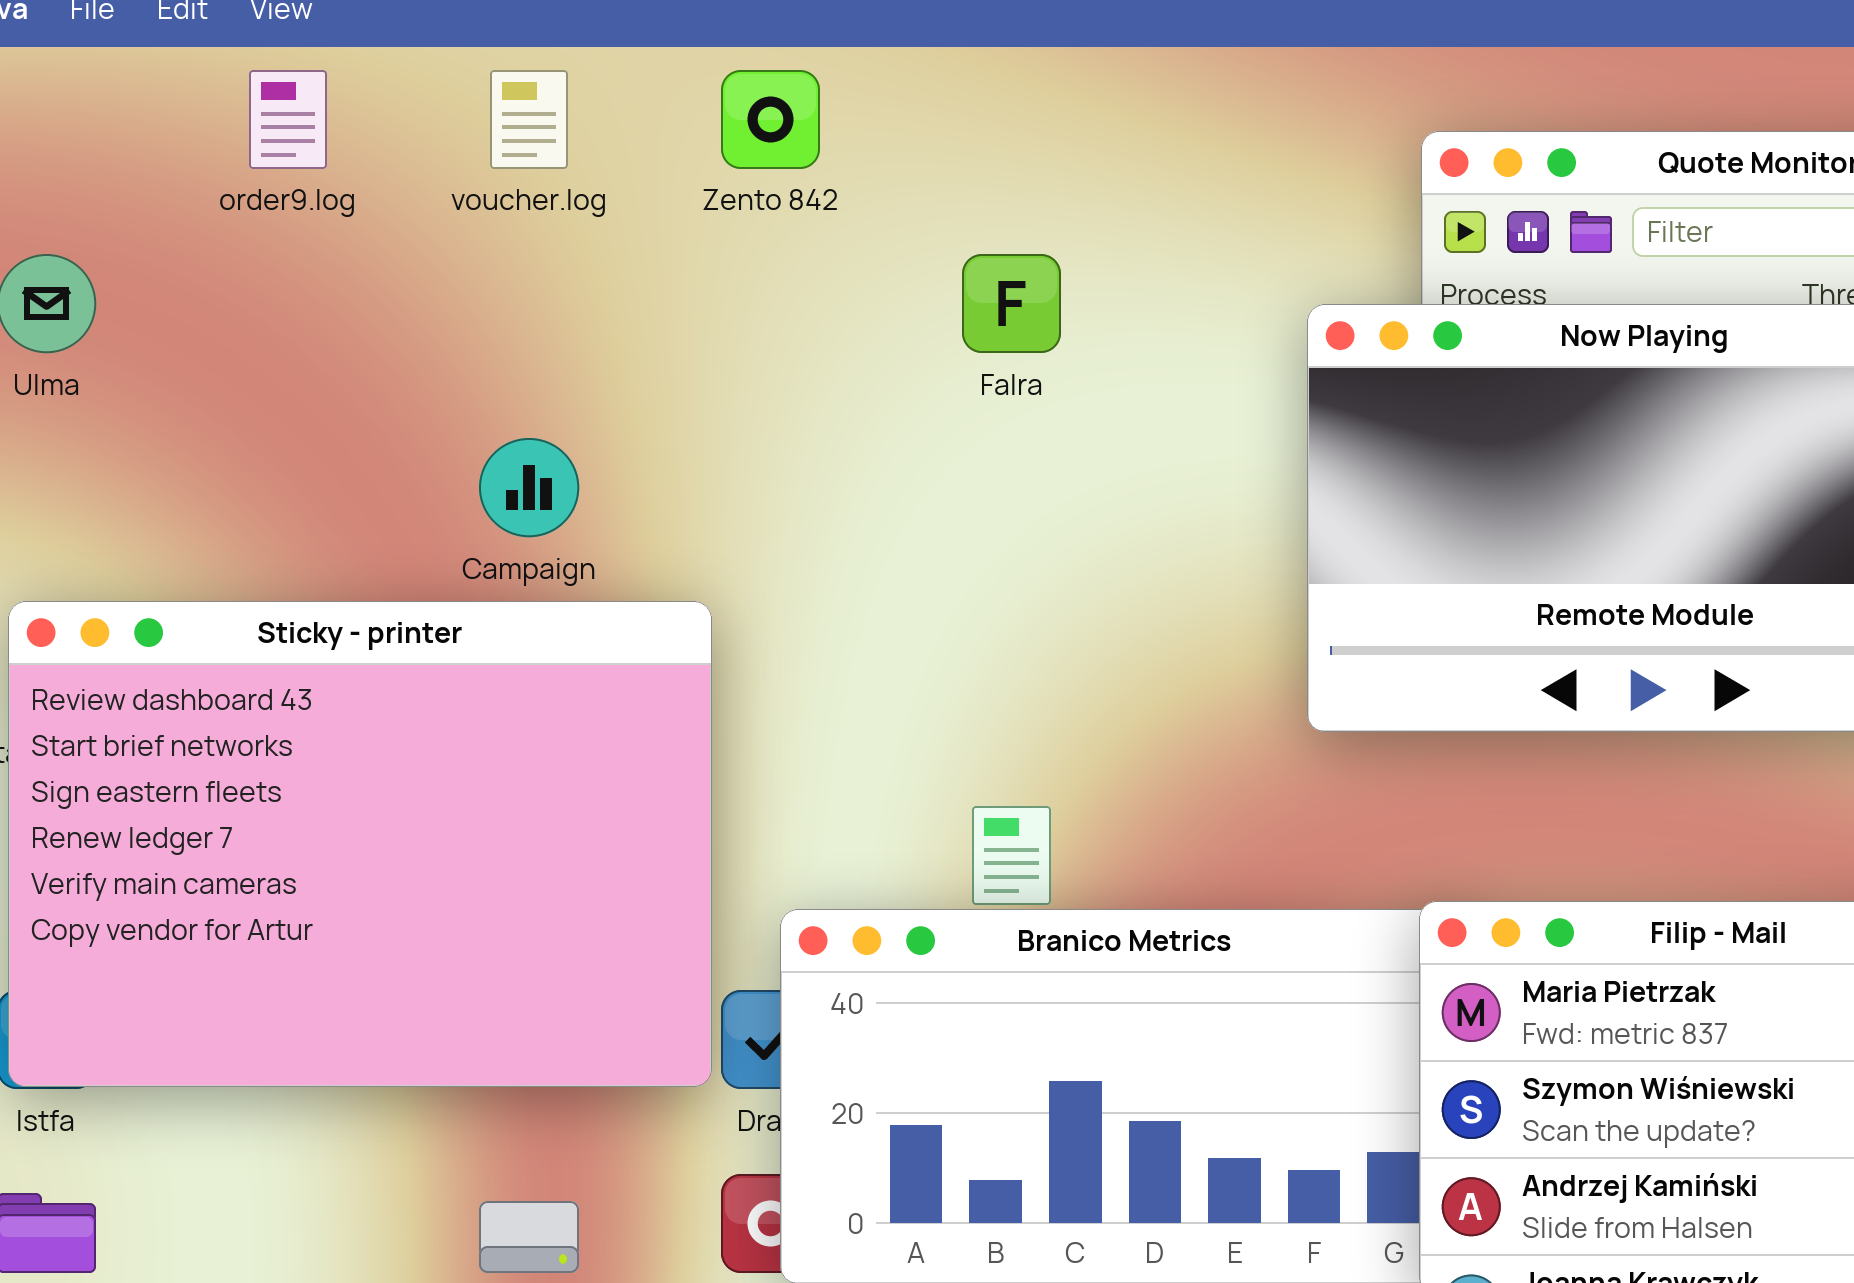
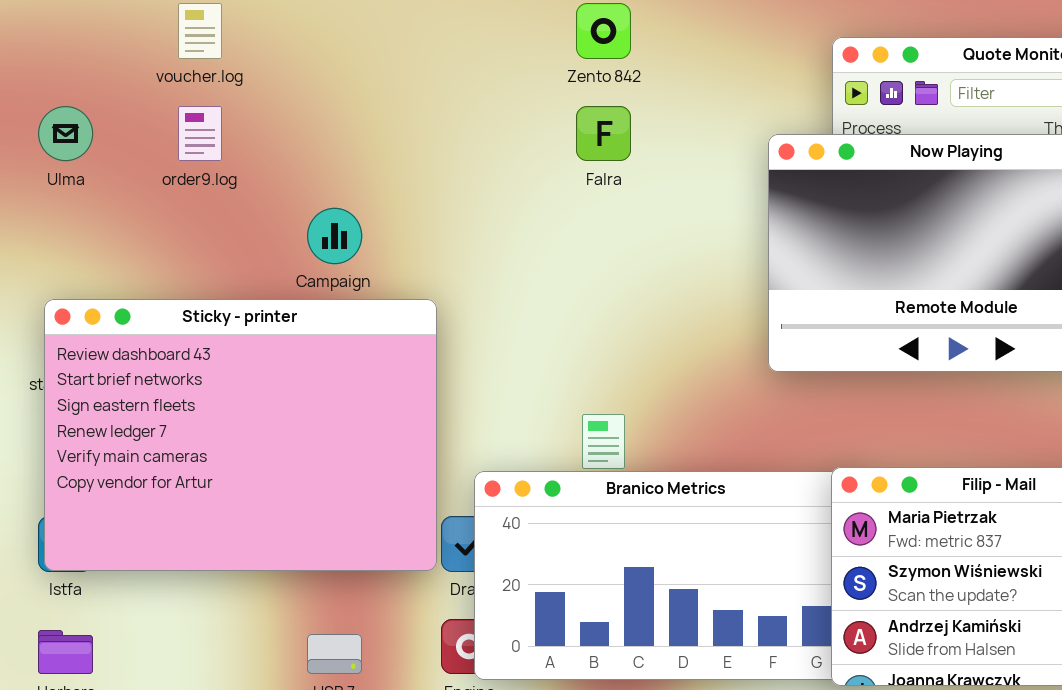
order9.log: [249,70,327,169] -> [178,106,222,161], moved
voucher.log: [490,70,568,169] -> [178,3,222,59], moved
Zento 842: [721,70,820,169] -> [576,3,631,59], moved

